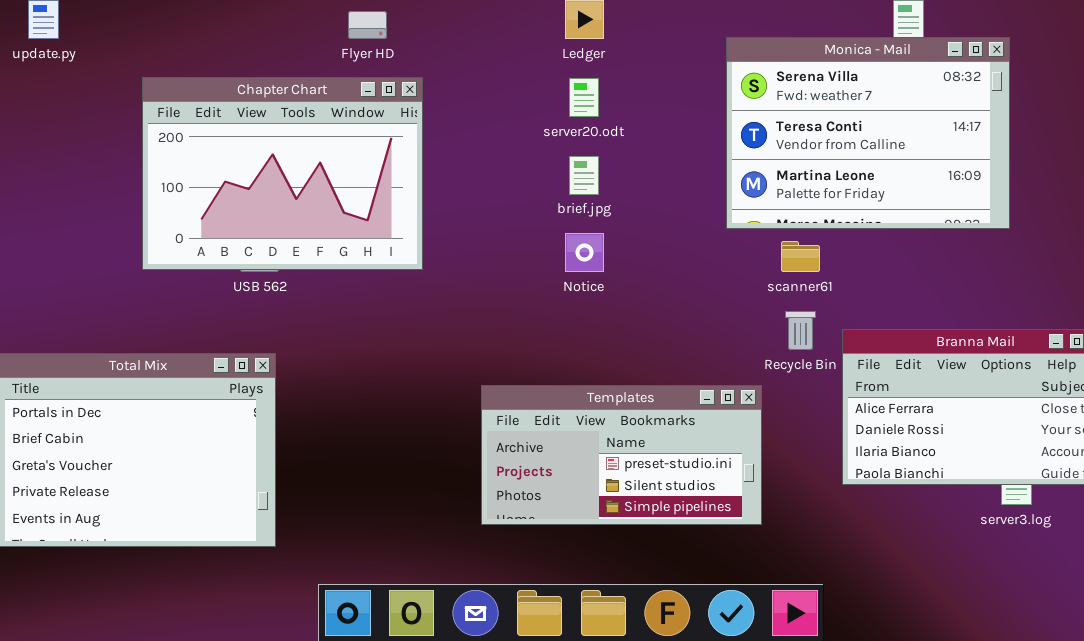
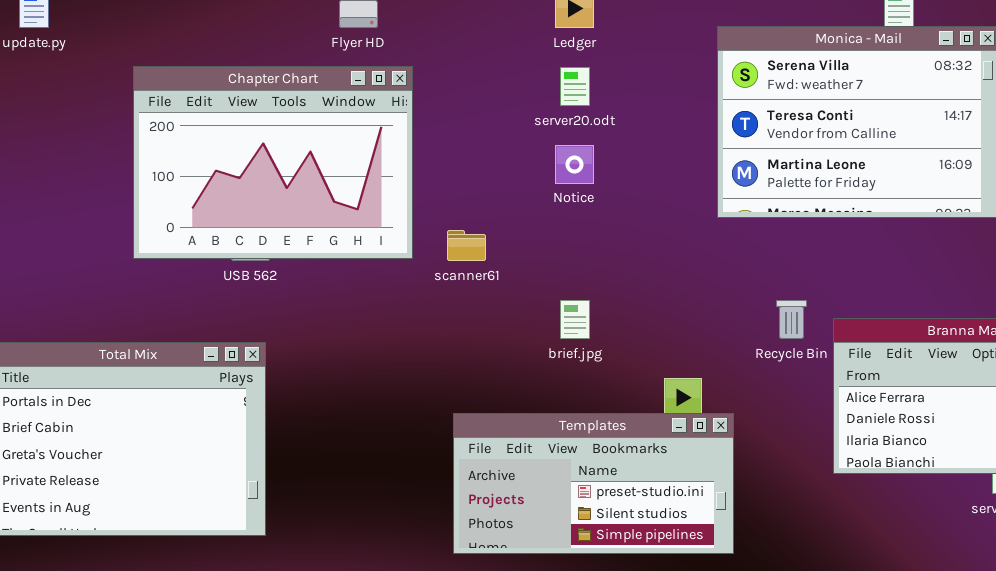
brief.jpg: [569,156,599,195] -> [560,300,590,339], moved
Notice: [565,233,604,272] -> [555,145,594,184], moved
scanner61: [781,241,820,272] -> [447,230,486,261], moved
Templates: [481,385,762,525] -> [453,413,734,554], moved

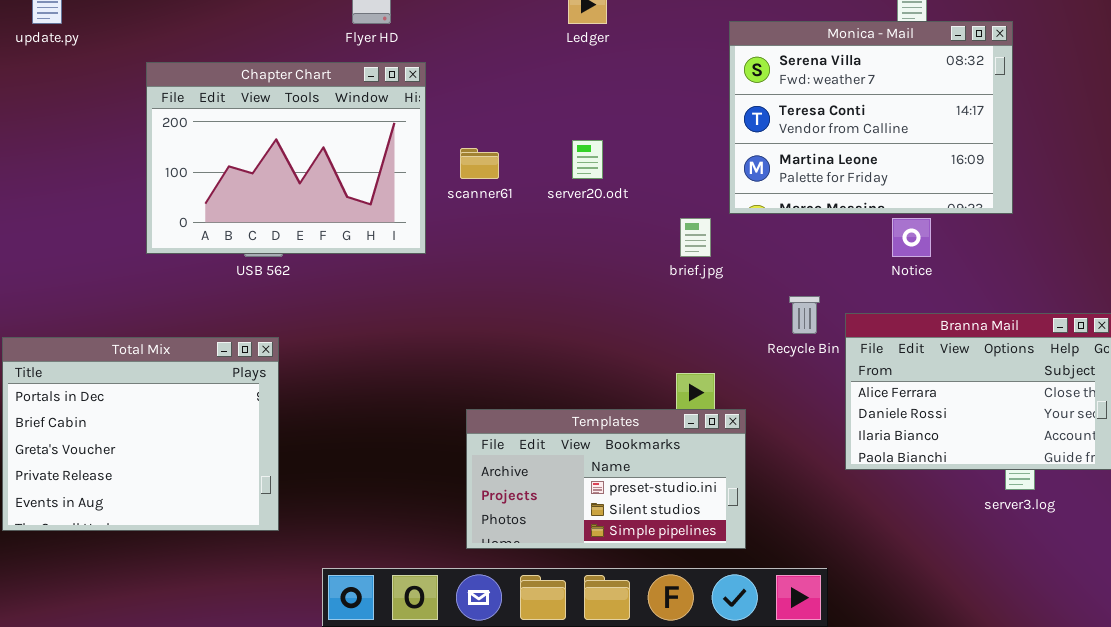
server20.odt: [560,67,590,106] -> [572,140,603,179], moved
Notice: [555,145,594,184] -> [892,218,931,257], moved
scanner61: [447,230,486,261] -> [460,148,499,179], moved
brief.jpg: [560,300,590,339] -> [680,218,711,257], moved

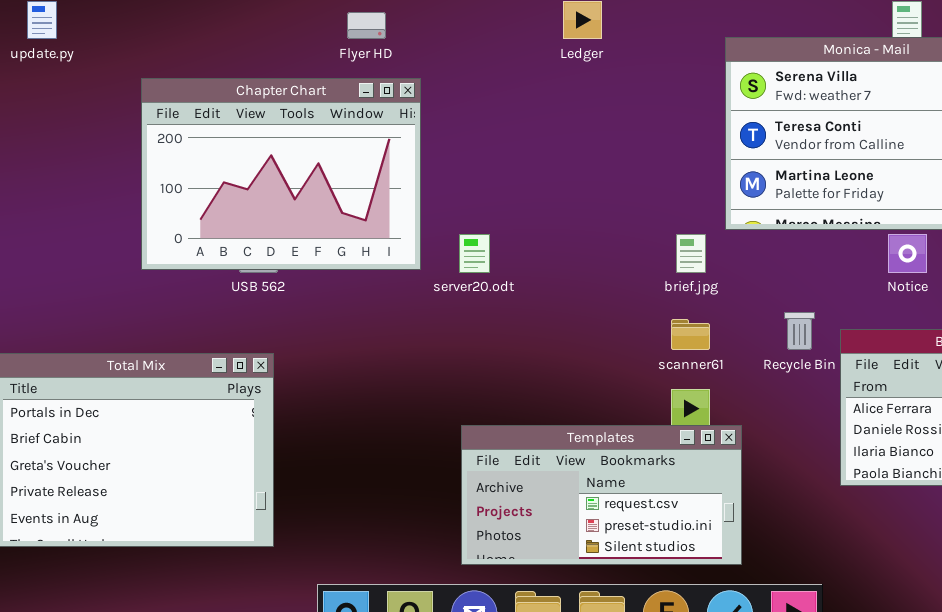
server20.odt: [572,140,603,179] -> [459,234,490,273], moved
scanner61: [460,148,499,179] -> [671,319,710,350], moved
Templates: [466,409,746,549] -> [461,425,742,565], scrolled up 1 row

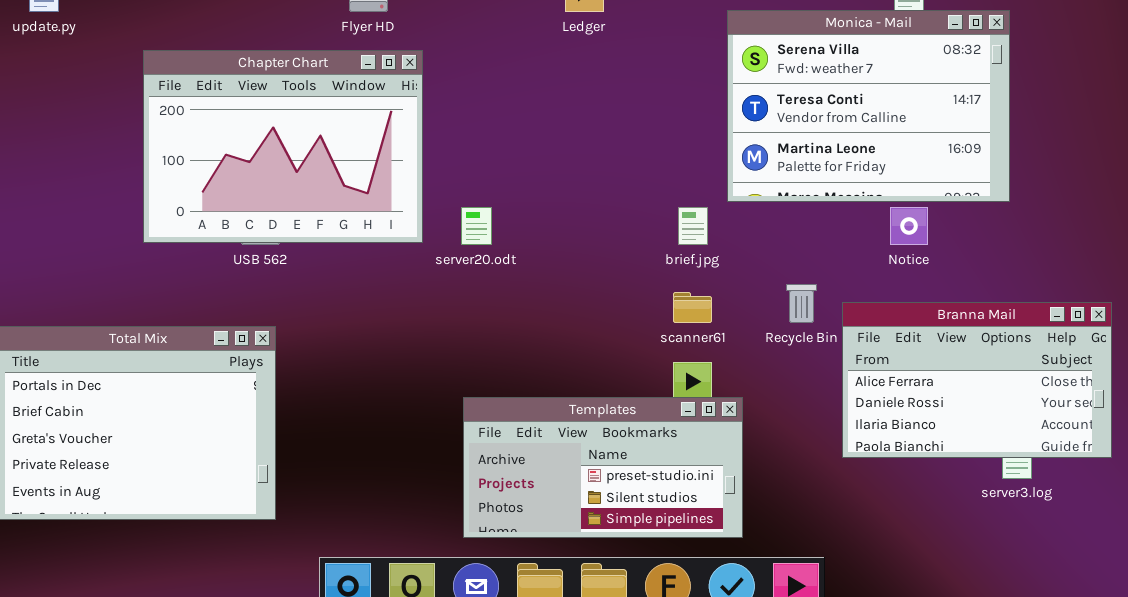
Templates: [461,425,742,565] -> [463,397,743,538], scrolled down 1 row

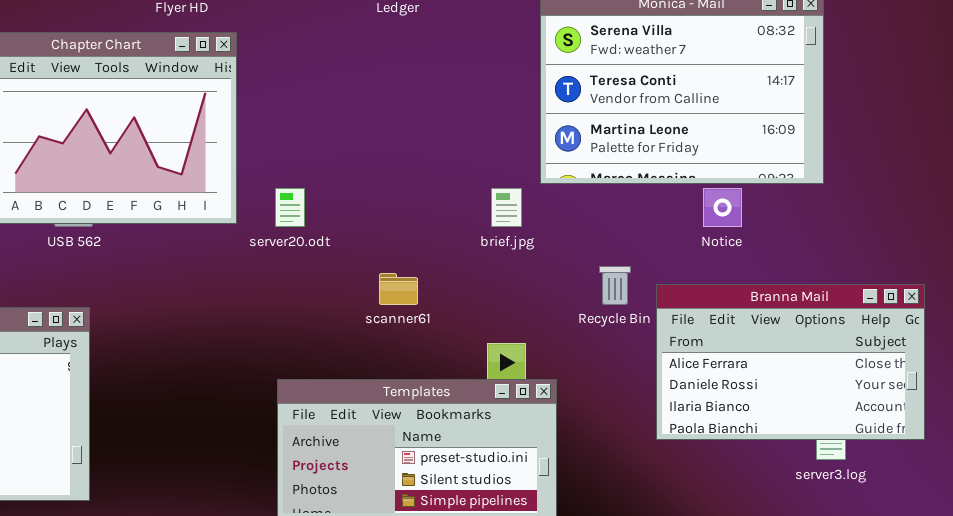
scanner61: [673,292,712,323] -> [379,273,418,305], moved

